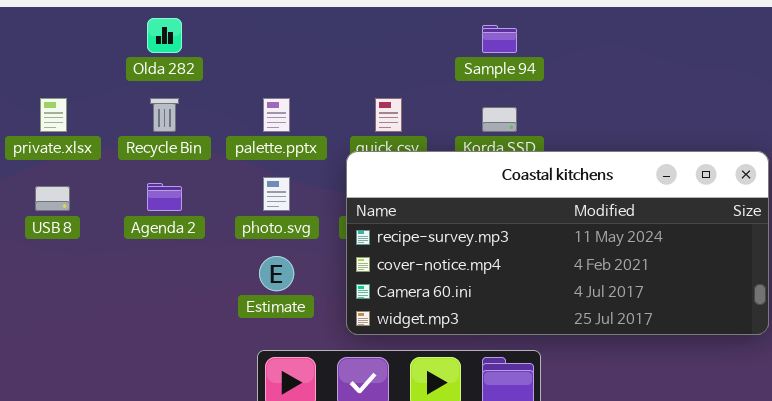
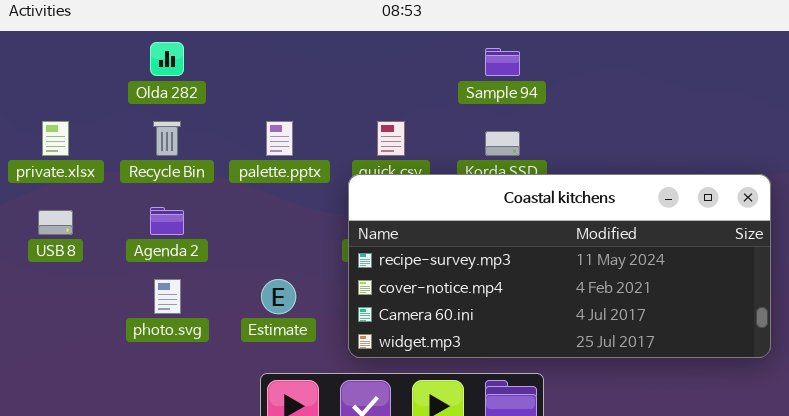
photo.svg: [263,177,290,211] -> [154,279,181,314], moved

